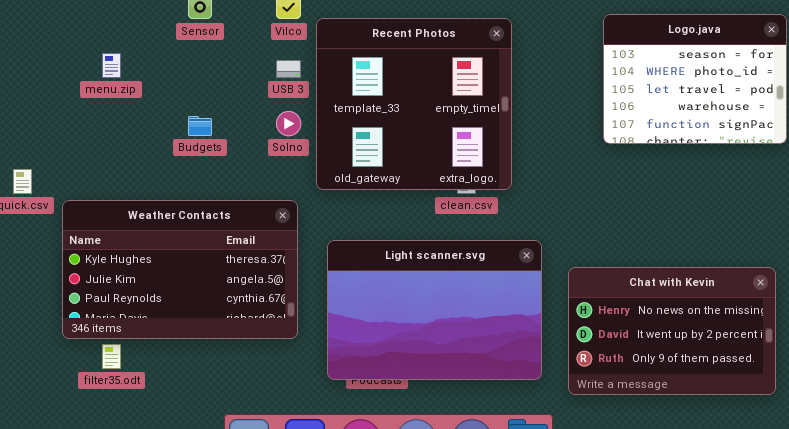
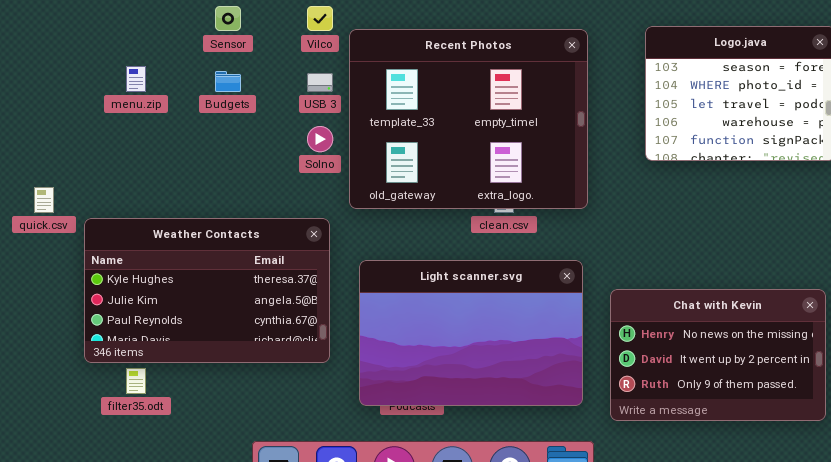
Recent Photos: [316,18,512,190] -> [349,29,588,209], resized
Budgets: [188,116,212,136] -> [215,71,241,92], moved

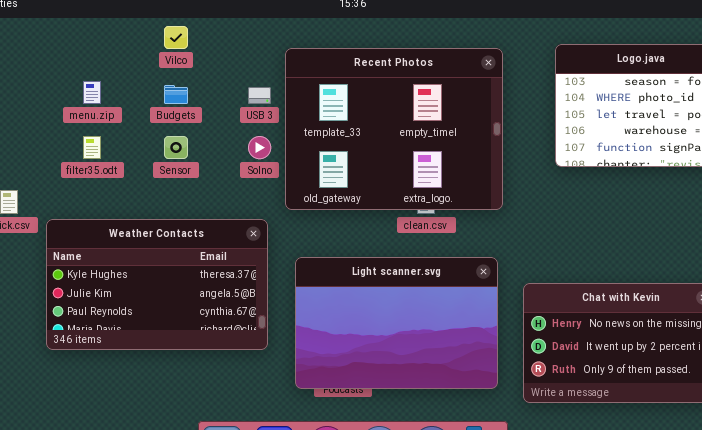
Sensor: [215,6,241,31] -> [164,136,188,159], moved
Vilco: [307,6,333,31] -> [164,26,188,49], moved
filter35.odt: [126,368,146,394] -> [83,136,101,159], moved

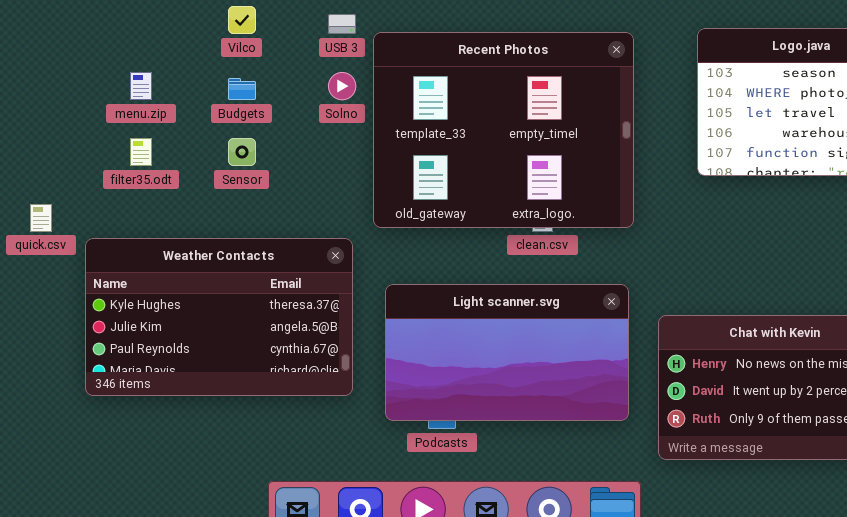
USB 3: [248,87,271,104] -> [328,14,356,34], moved
Solno: [248,136,271,159] -> [328,72,356,100], moved
Light scanner.svg: [295,257,498,389] -> [385,284,629,421], resized

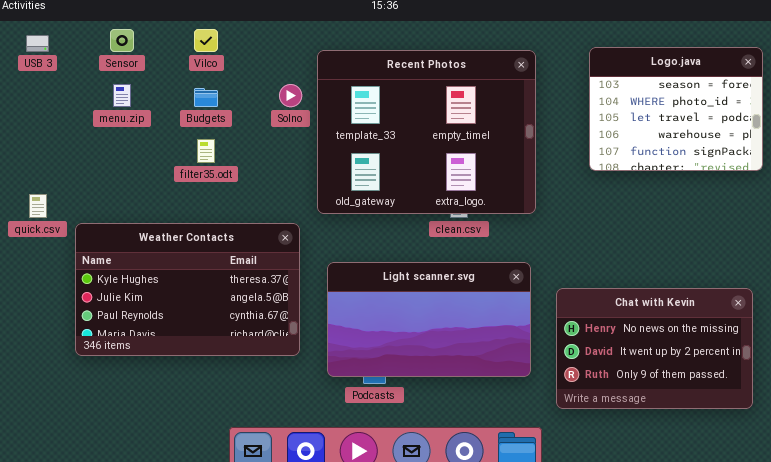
USB 3: [328,14,356,34] -> [26,35,49,52], moved
filter35.odt: [130,138,152,166] -> [197,139,215,163], moved
Sensor: [228,138,256,166] -> [110,29,134,52], moved

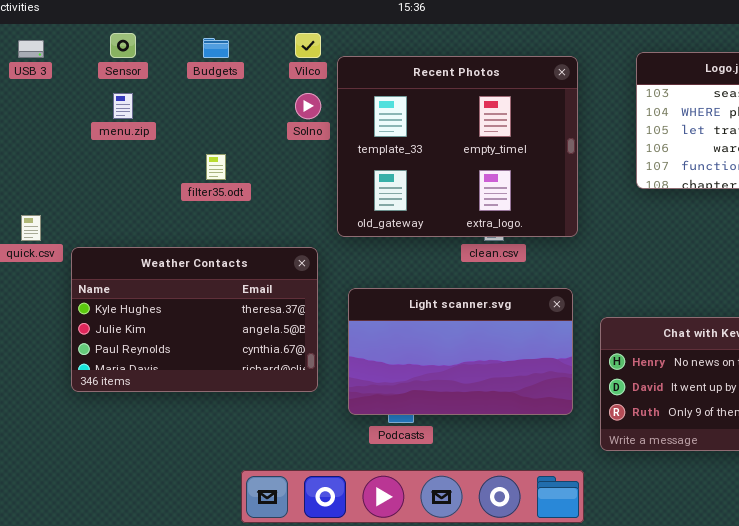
Vilco: [194,29,218,52] -> [295,33,321,58], moved
Budgets: [194,88,218,107] -> [203,38,229,58], moved

